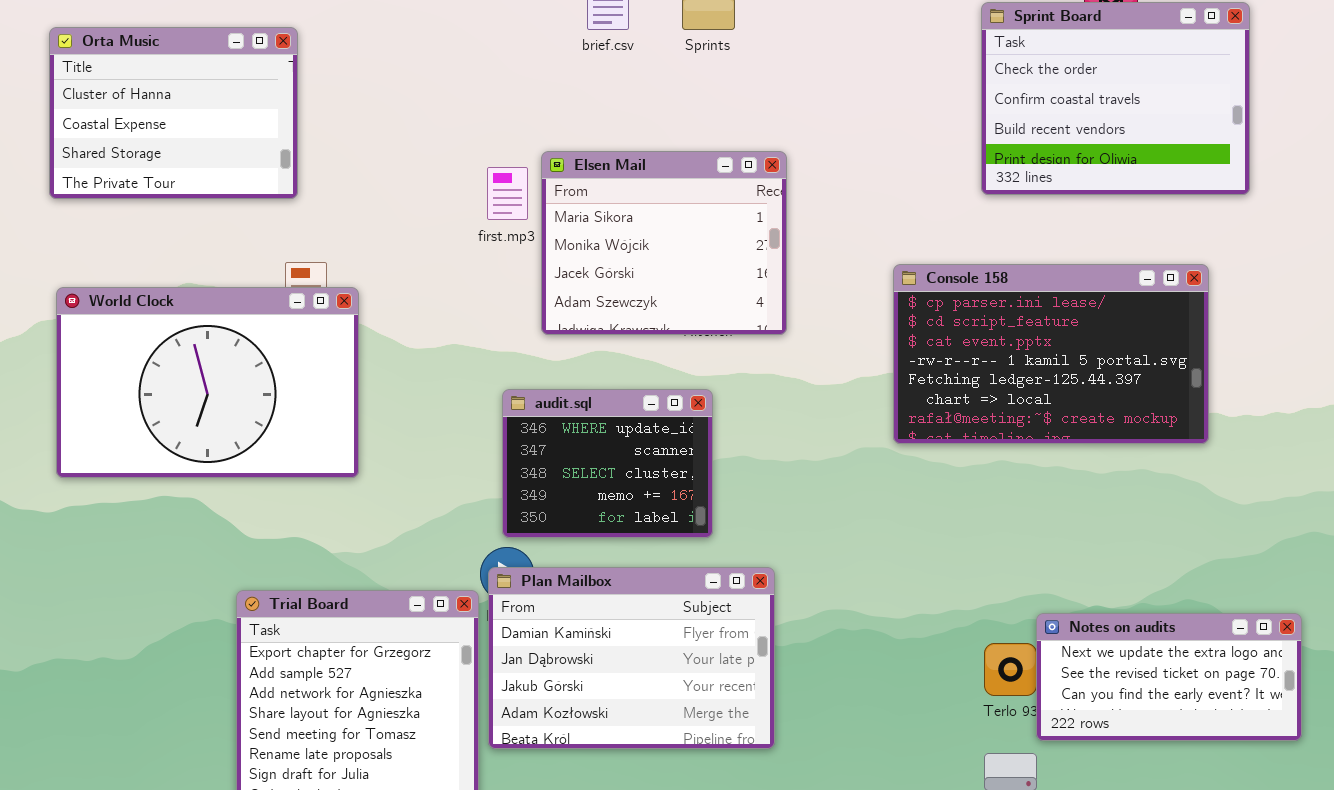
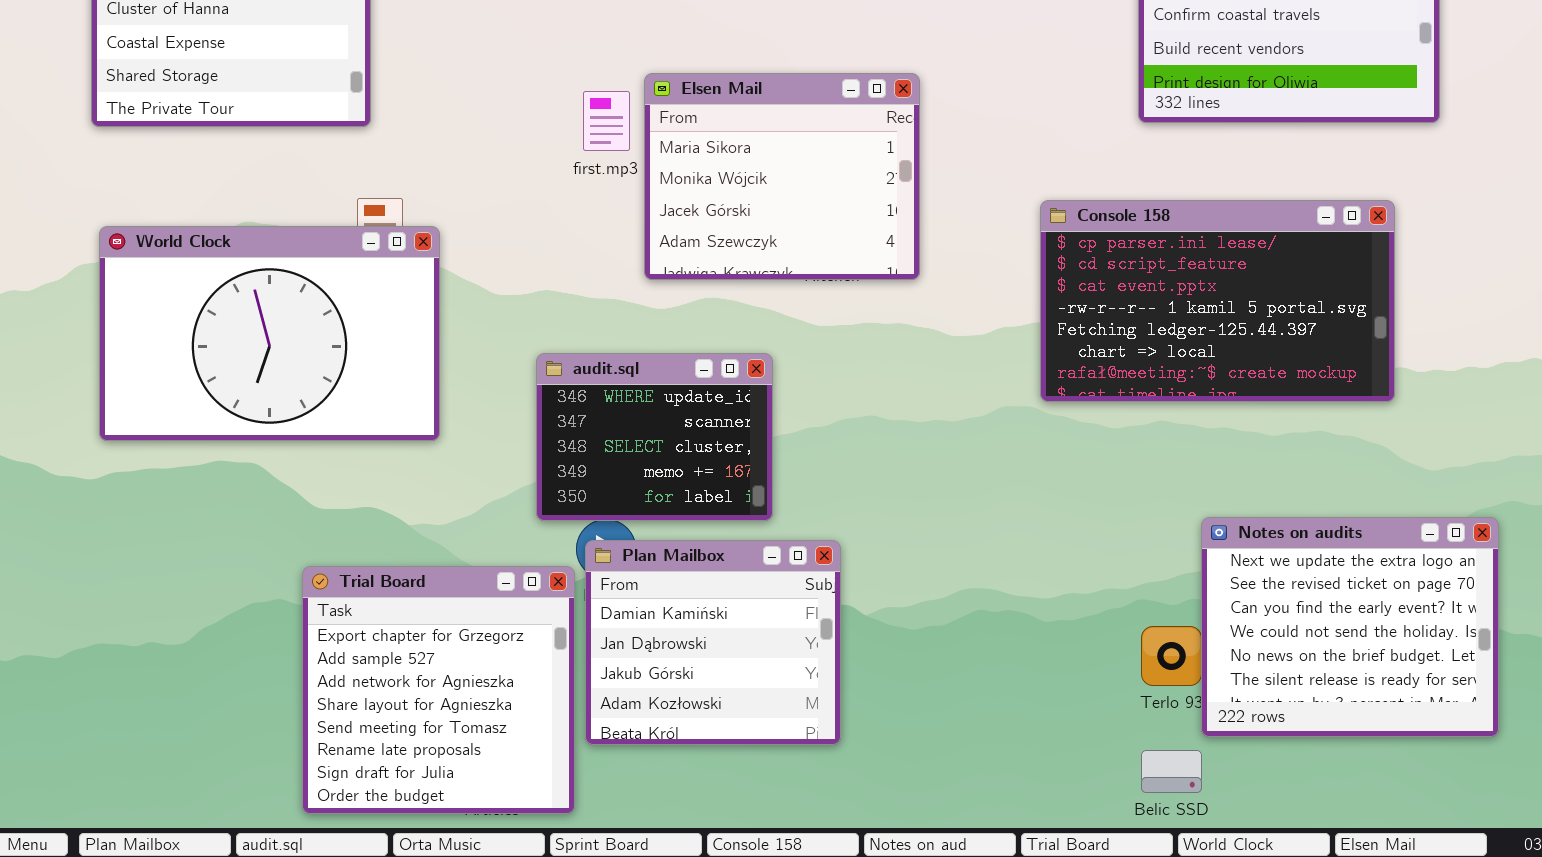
audit.sql: [502,389,713,538] -> [536,353,773,521], moved
Plan Mailbox: [488,567,775,749] -> [585,540,841,745], resized
Notes on audits: [1036,613,1302,741] -> [1201,517,1499,737], resized

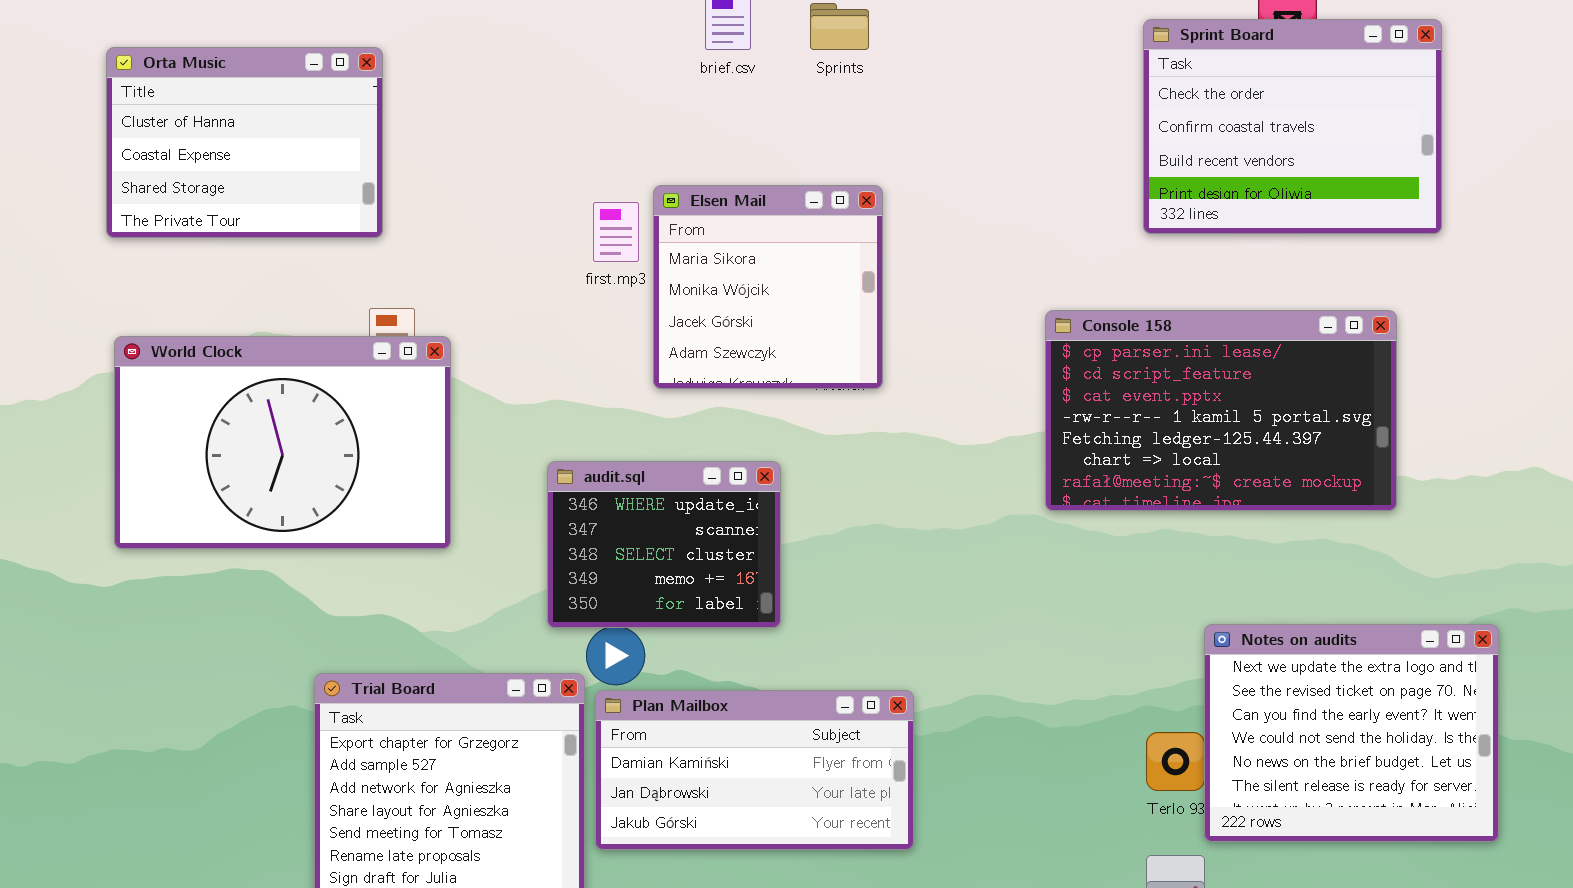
Elsen Mail: [644,73,920,280] -> [653,185,883,389], resized
Plan Mailbox: [585,540,841,745] -> [595,690,914,850], resized

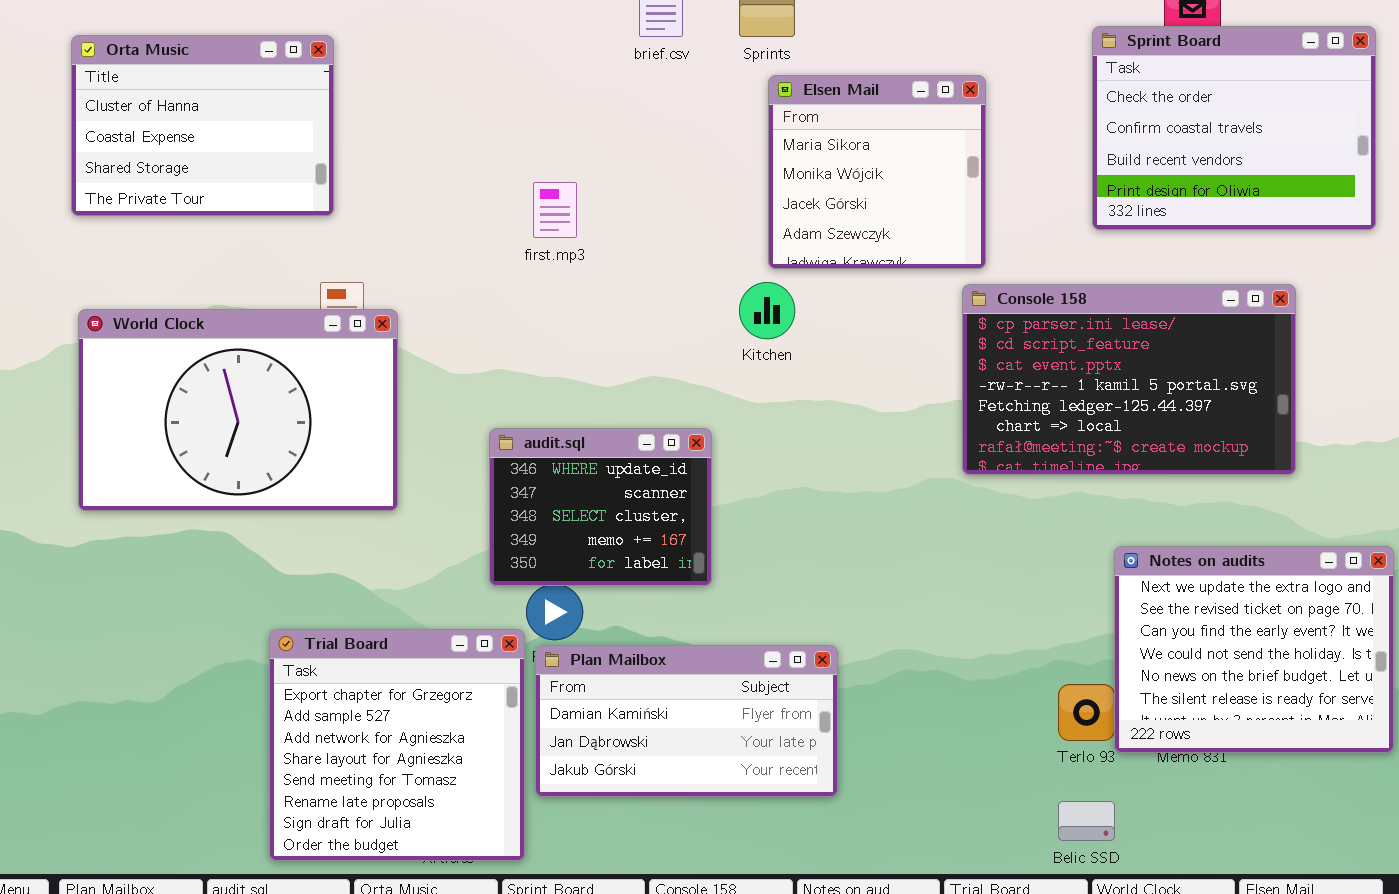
Sprint Board: [1143,19,1442,234] -> [1092,26,1376,230], moved
Elsen Mail: [653,185,883,389] -> [768,75,986,269], moved
Notes on audits: [1204,624,1499,842] -> [1114,546,1394,753], moved

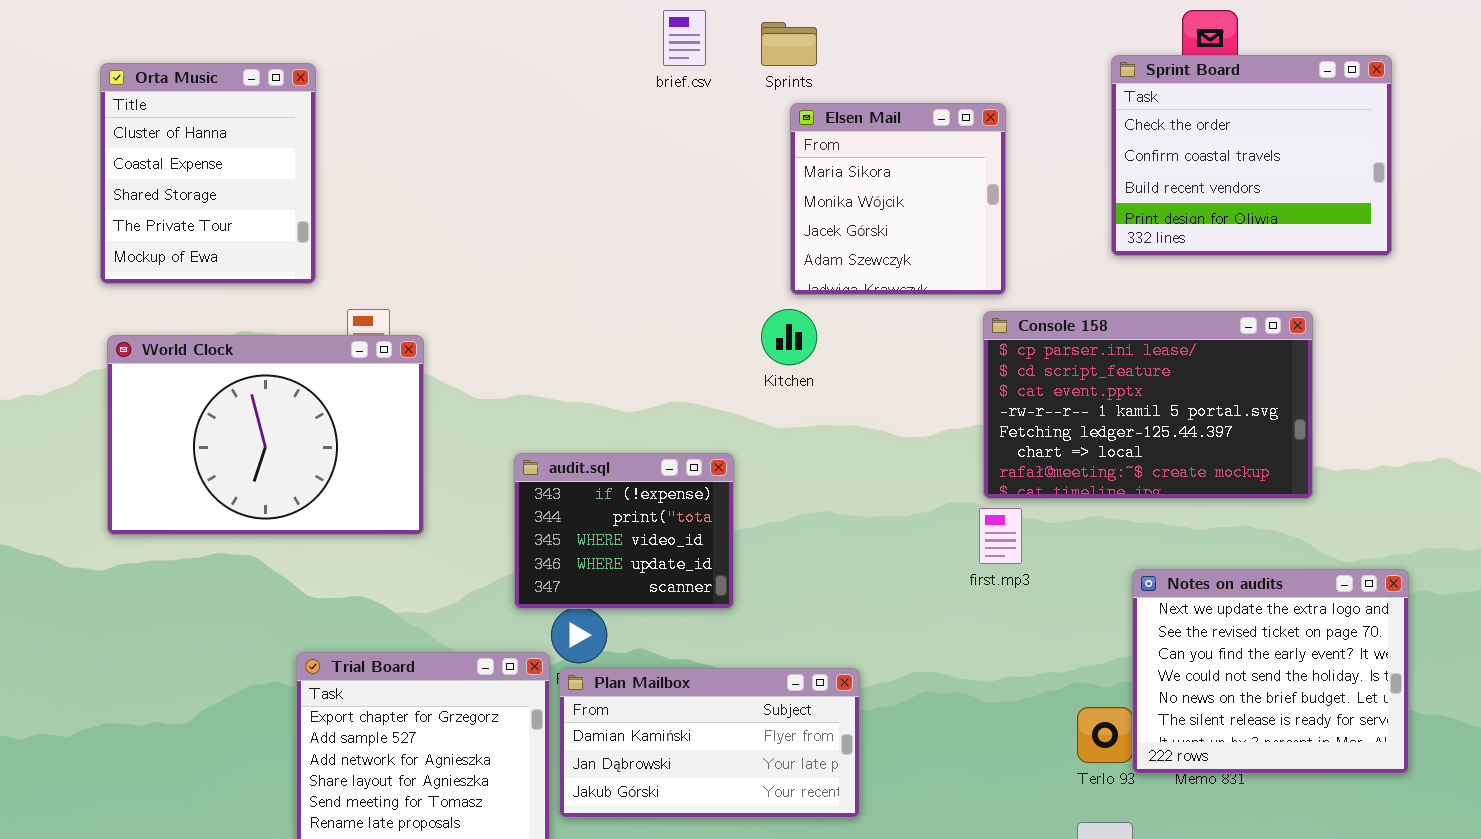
Orta Music: [71,35,334,216] -> [100,63,316,284], resized
first.mp3: [533,182,577,238] -> [979,508,1022,564], moved
audit.sql: [489,428,712,586] -> [514,453,734,609], scrolled up 3 rows

